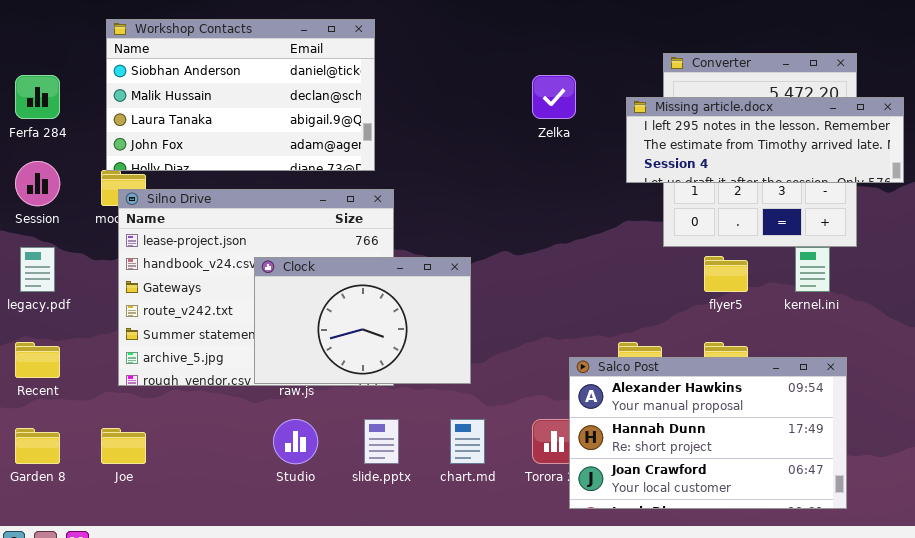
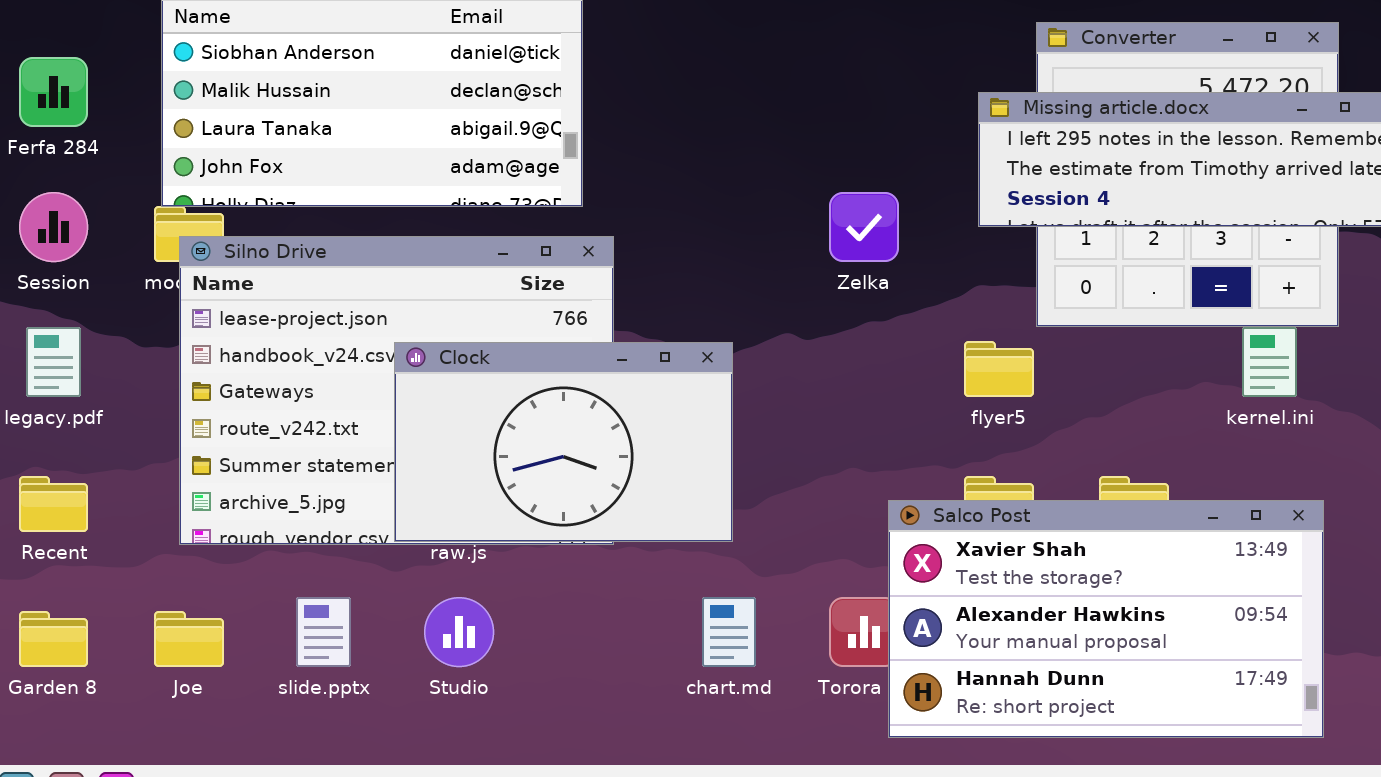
Zelka: [532,75,576,119] -> [829,192,899,262], moved
flyer5: [704,256,748,292] -> [964,341,1034,397], moved
Salco Post: [569,357,847,509] -> [888,500,1324,738], scrolled up 1 row
slide.pptx: [364,419,399,464] -> [296,597,351,667], moved

